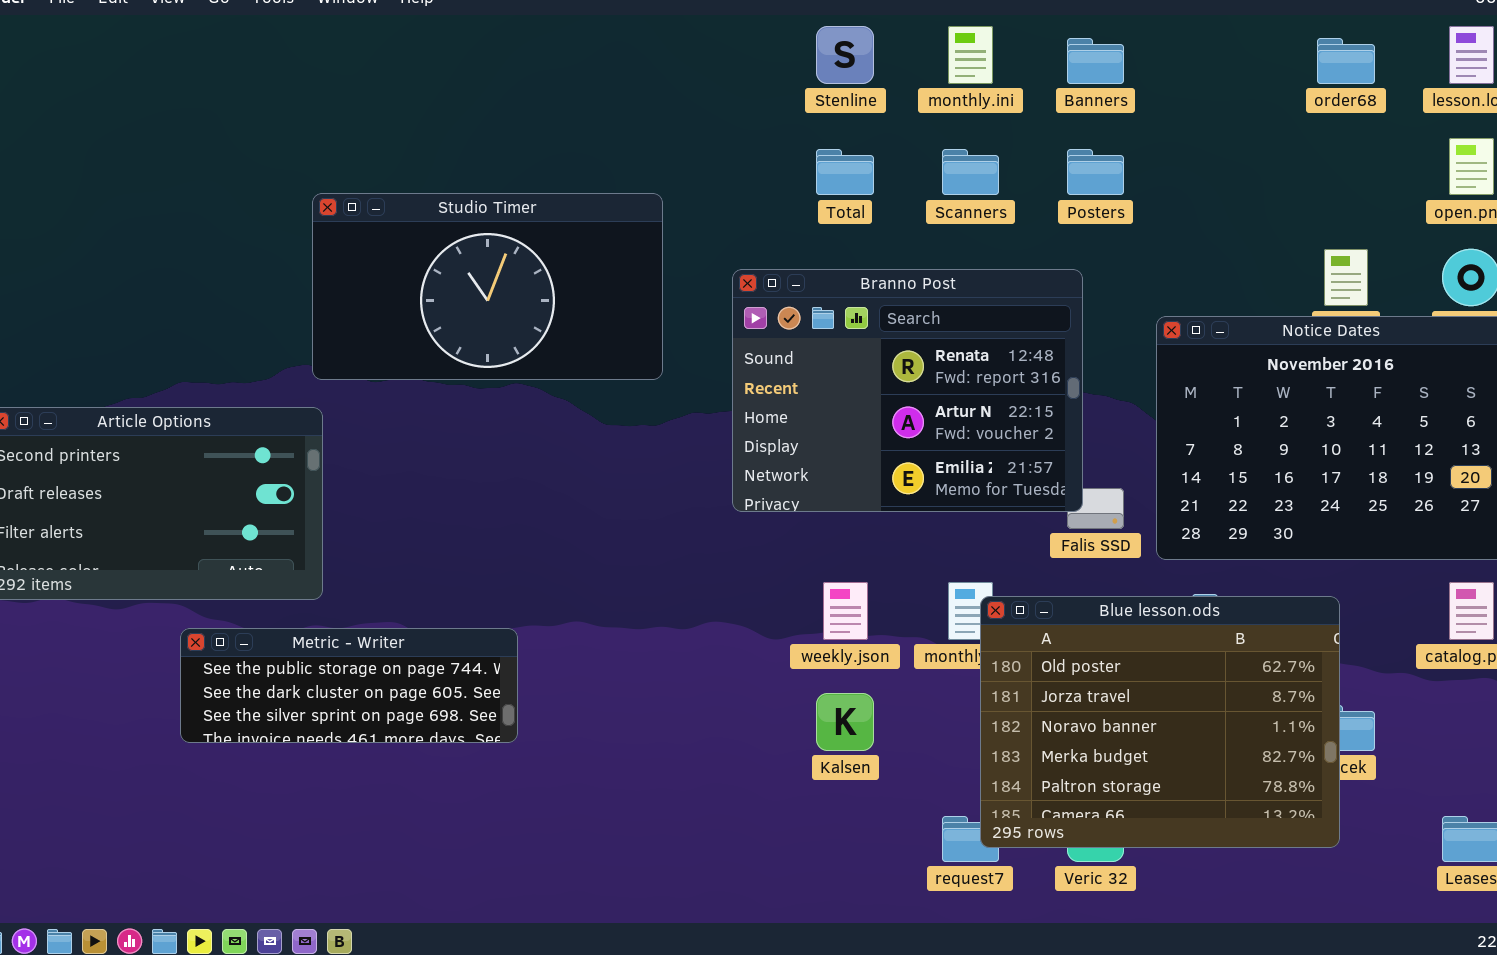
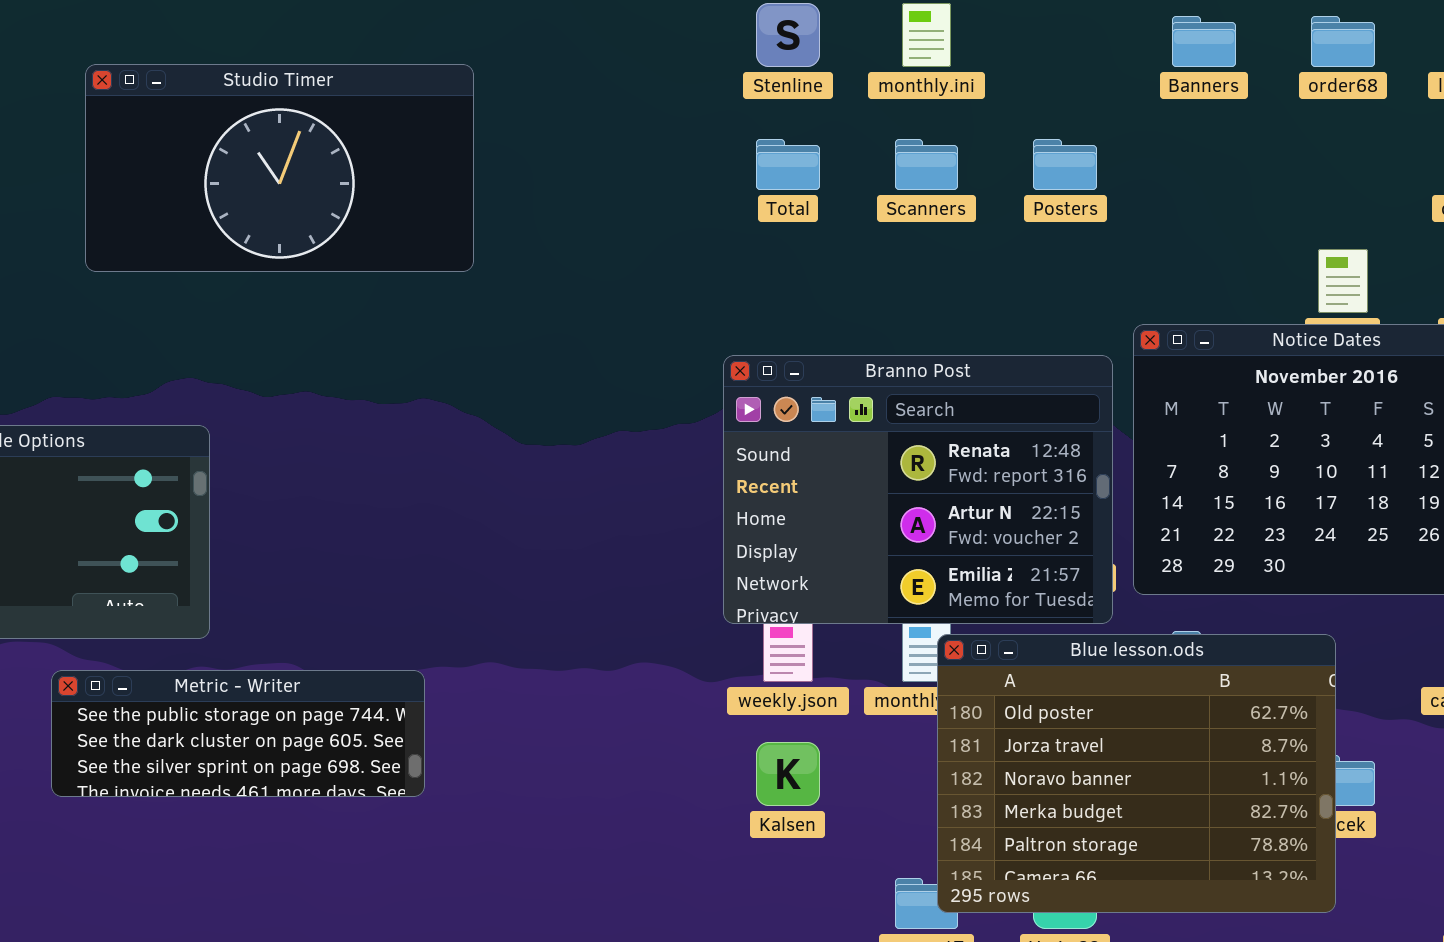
Banners: [1067,38,1124,84] -> [1172,16,1236,67], moved
Studio Timer: [312,193,663,380] -> [85,64,474,272], moved
Branno Post: [732,269,1083,512] -> [723,355,1113,624], moved

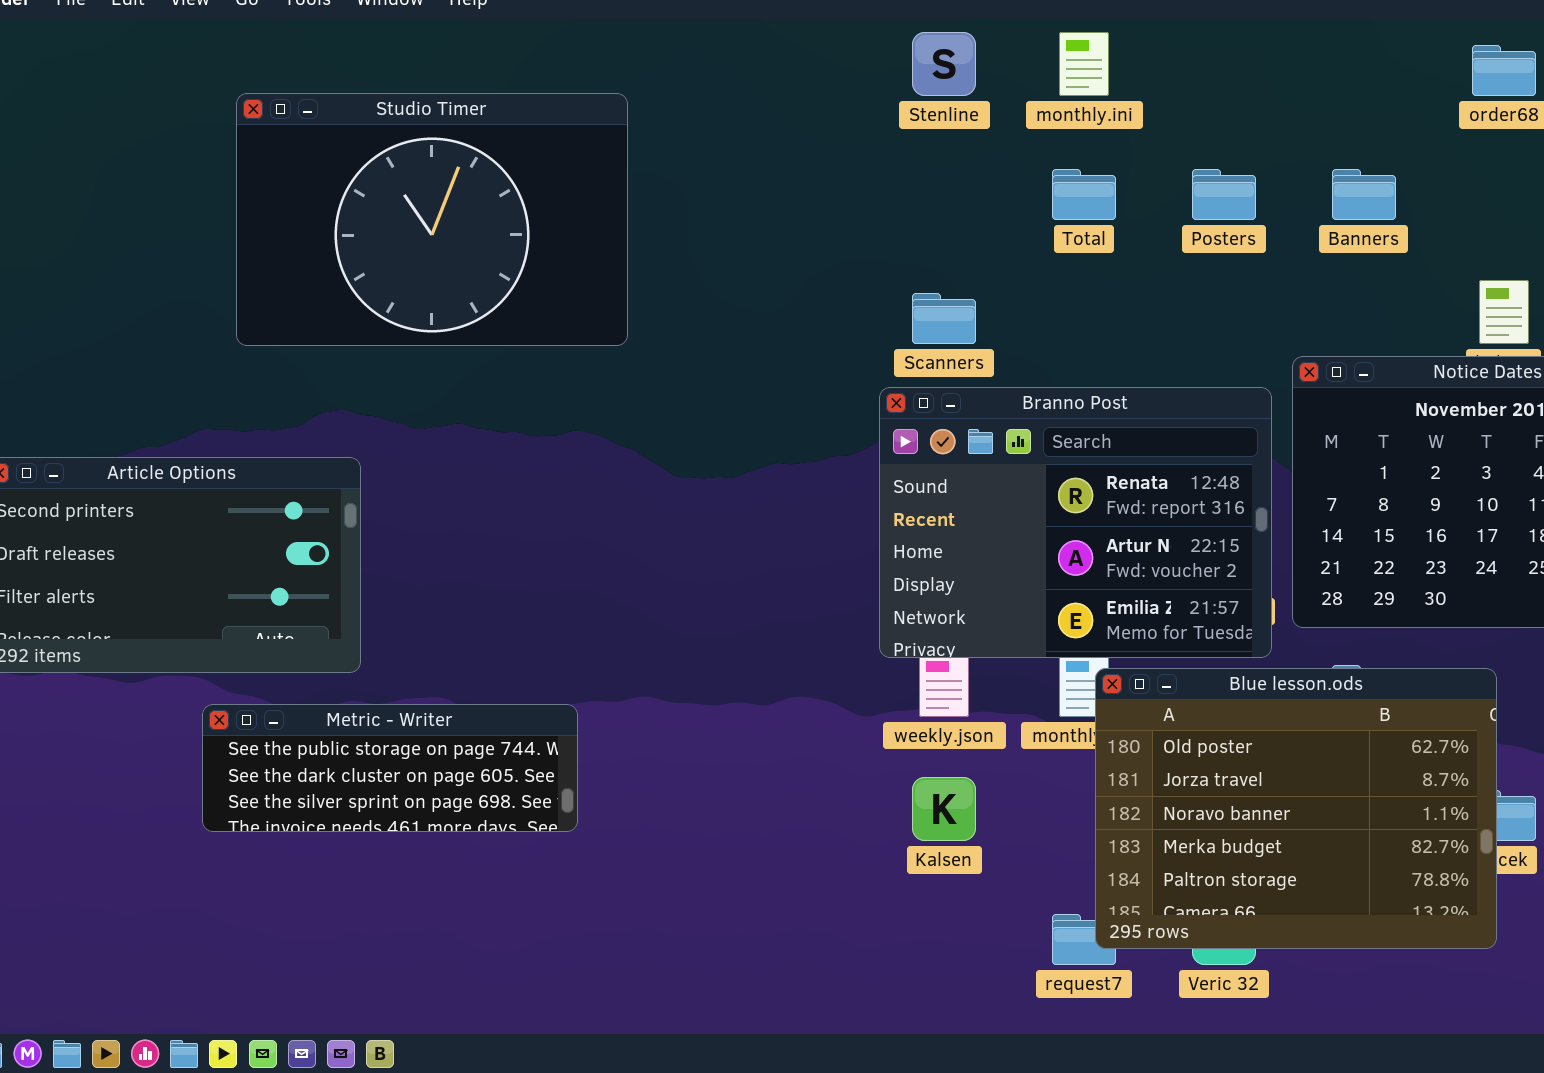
Banners: [1172,16,1236,67] -> [1332,169,1396,220], moved
Studio Timer: [85,64,474,272] -> [236,93,628,346], resized
Total: [756,139,820,190] -> [1052,169,1116,220], moved
Scanners: [895,139,958,190] -> [912,293,976,344], moved

